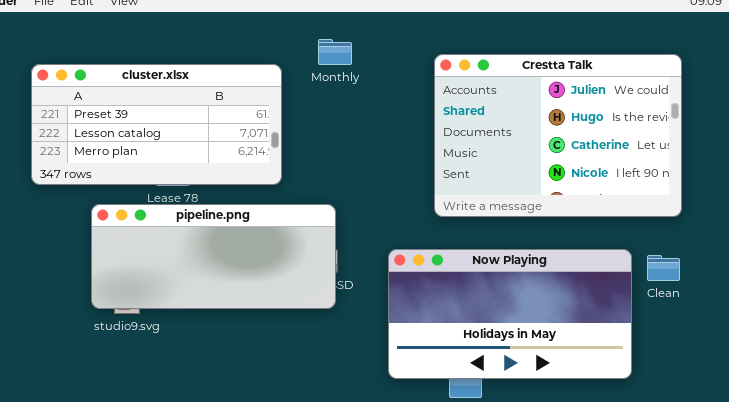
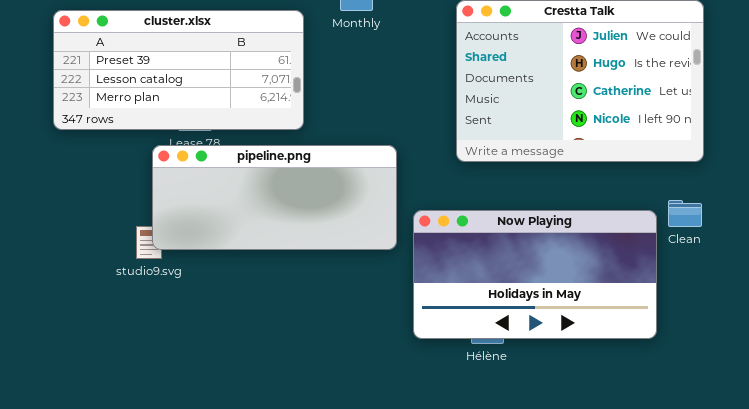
pipeline.png: [91,204,336,309] -> [152,145,397,250], moved
Now Playing: [388,249,632,379] -> [413,210,657,339], moved

